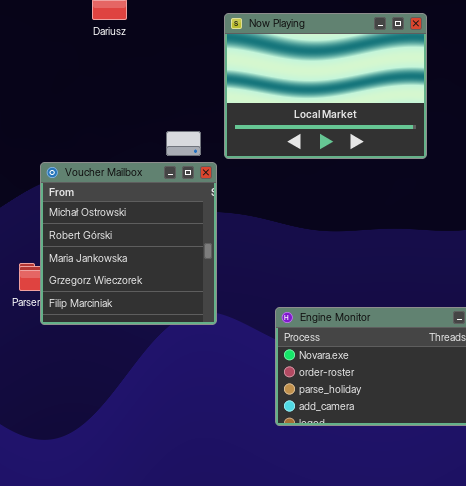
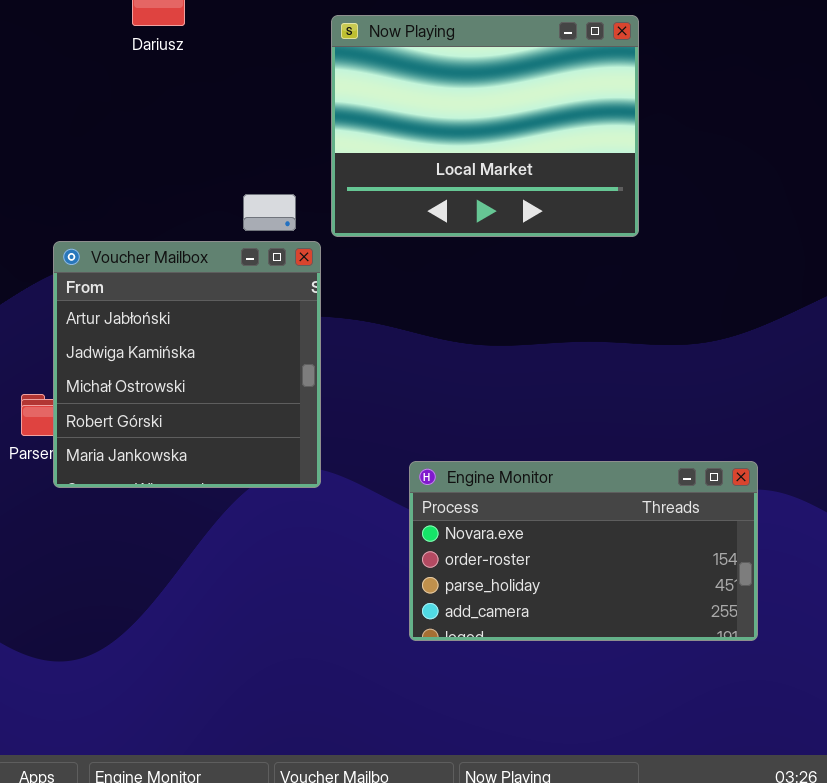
Voucher Mailbox: [40,162,217,325] -> [53,241,321,488], scrolled up 2 rows

